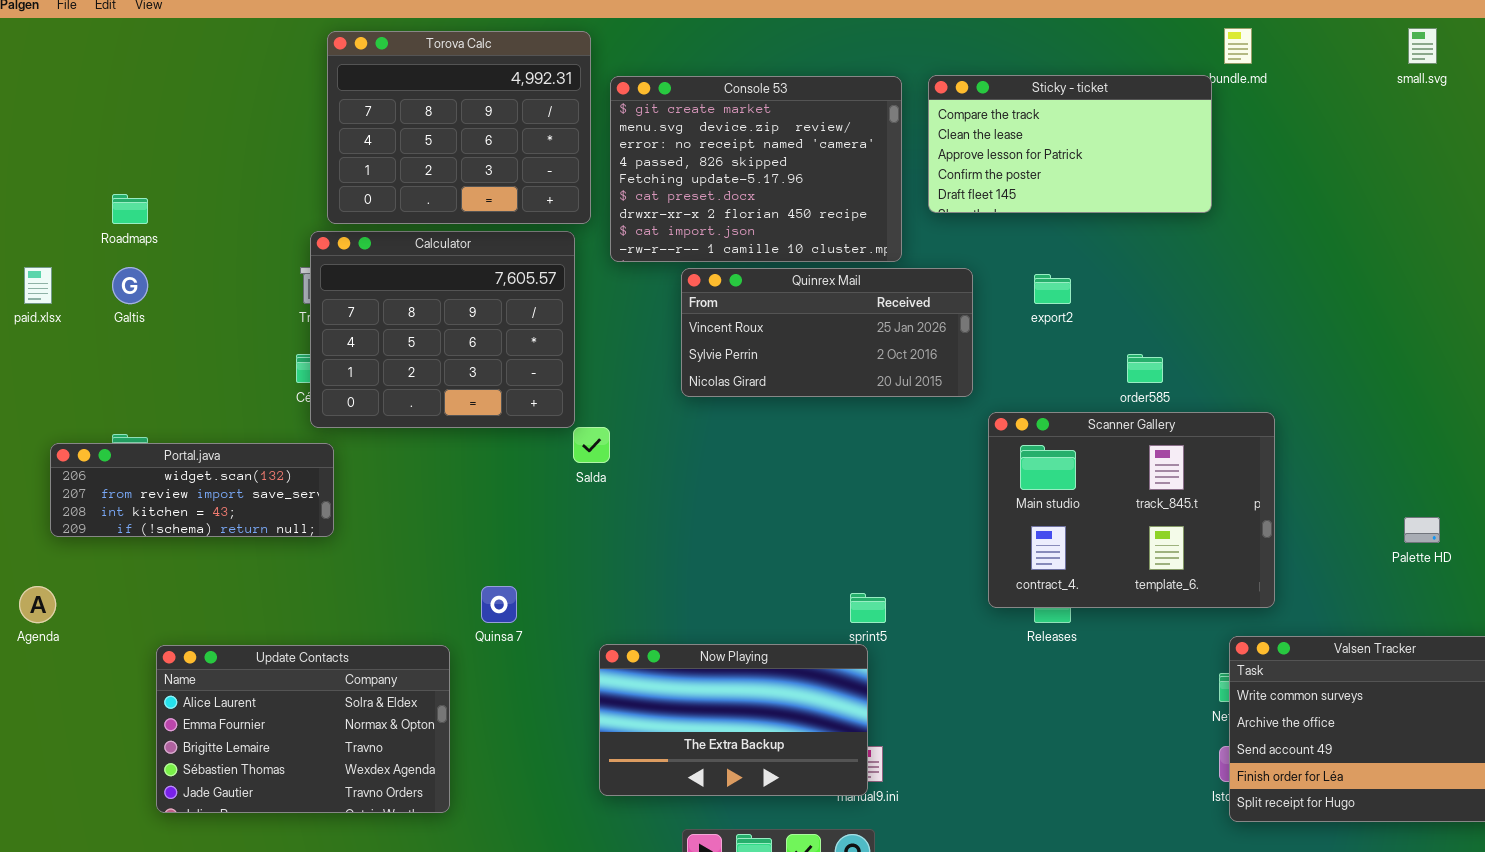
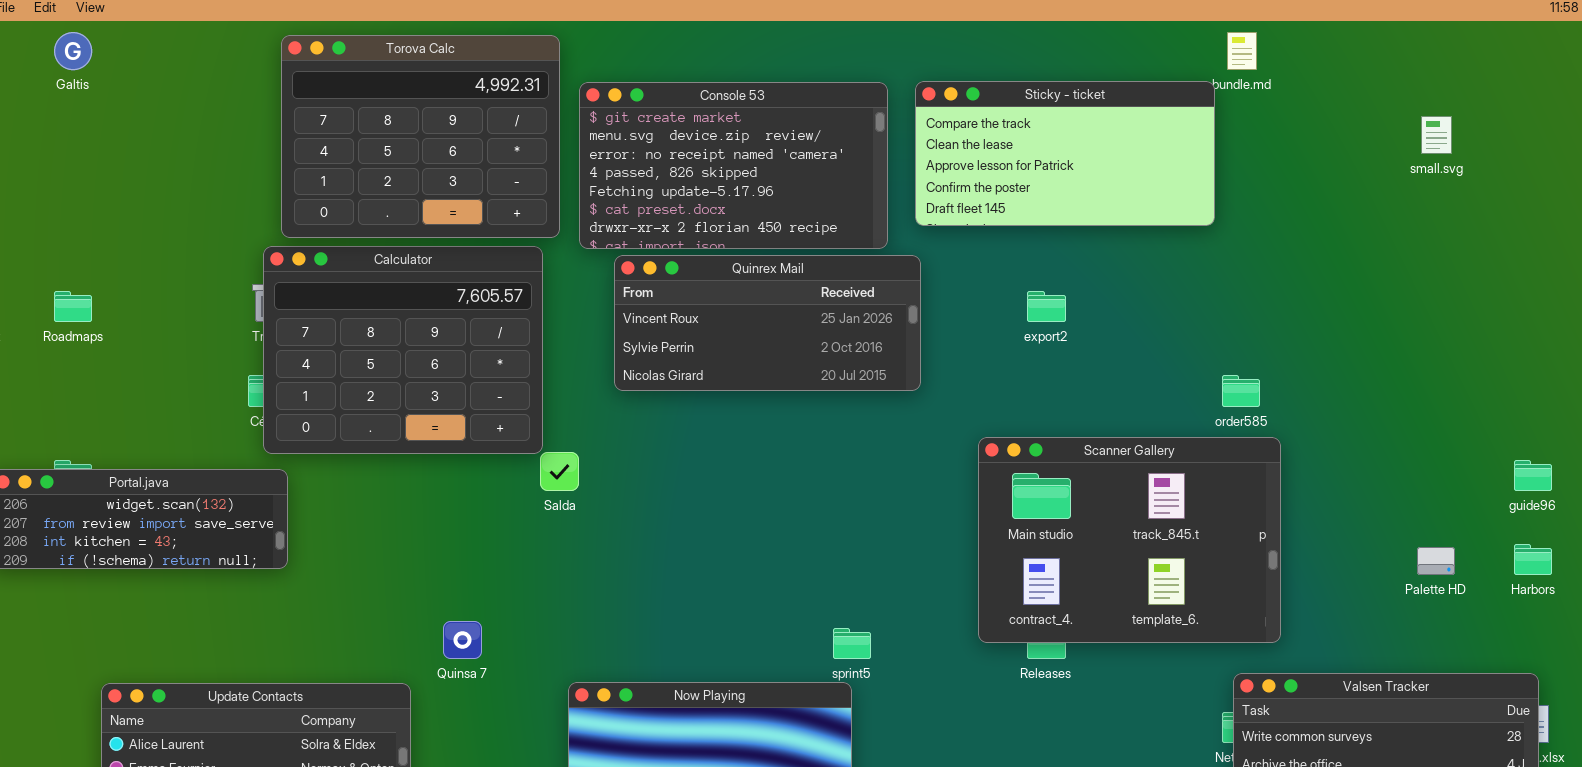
small.svg: [1408,28,1437,64] -> [1421,116,1452,154], moved
Console 53: [610,76,902,262] -> [579,82,888,249], resized
Roadmaps: [112,194,148,224] -> [54,291,92,322], moved
Galtis: [112,267,148,304] -> [54,32,92,70], moved
Quinrex Mail: [681,268,973,397] -> [614,255,921,391], moved
order585: [1127,354,1163,383] -> [1222,375,1260,407], moved

